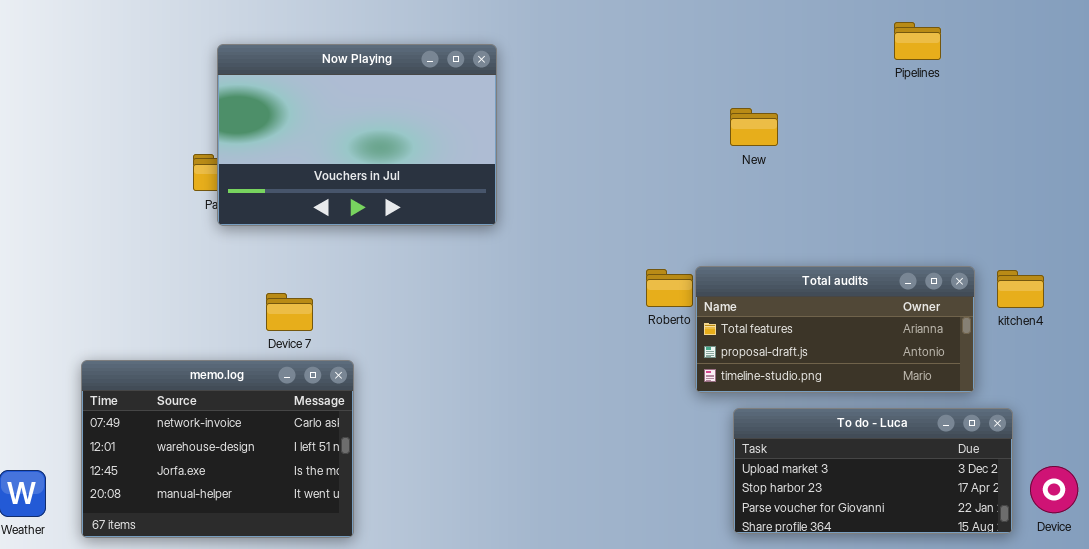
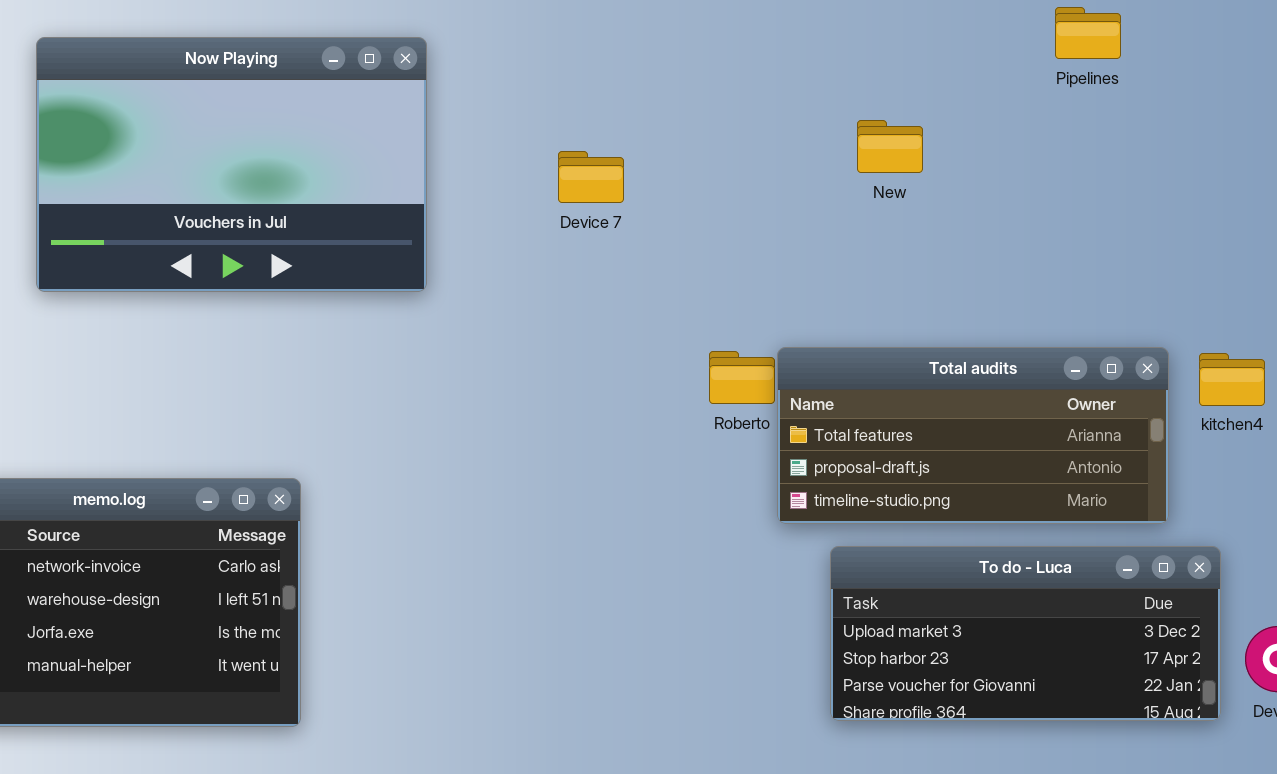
Now Playing: [217,44,497,226] -> [36,37,427,292], moved
New: [730,108,778,146] -> [857,120,923,173], moved
Device 7: [266,293,313,331] -> [558,151,624,203], moved

